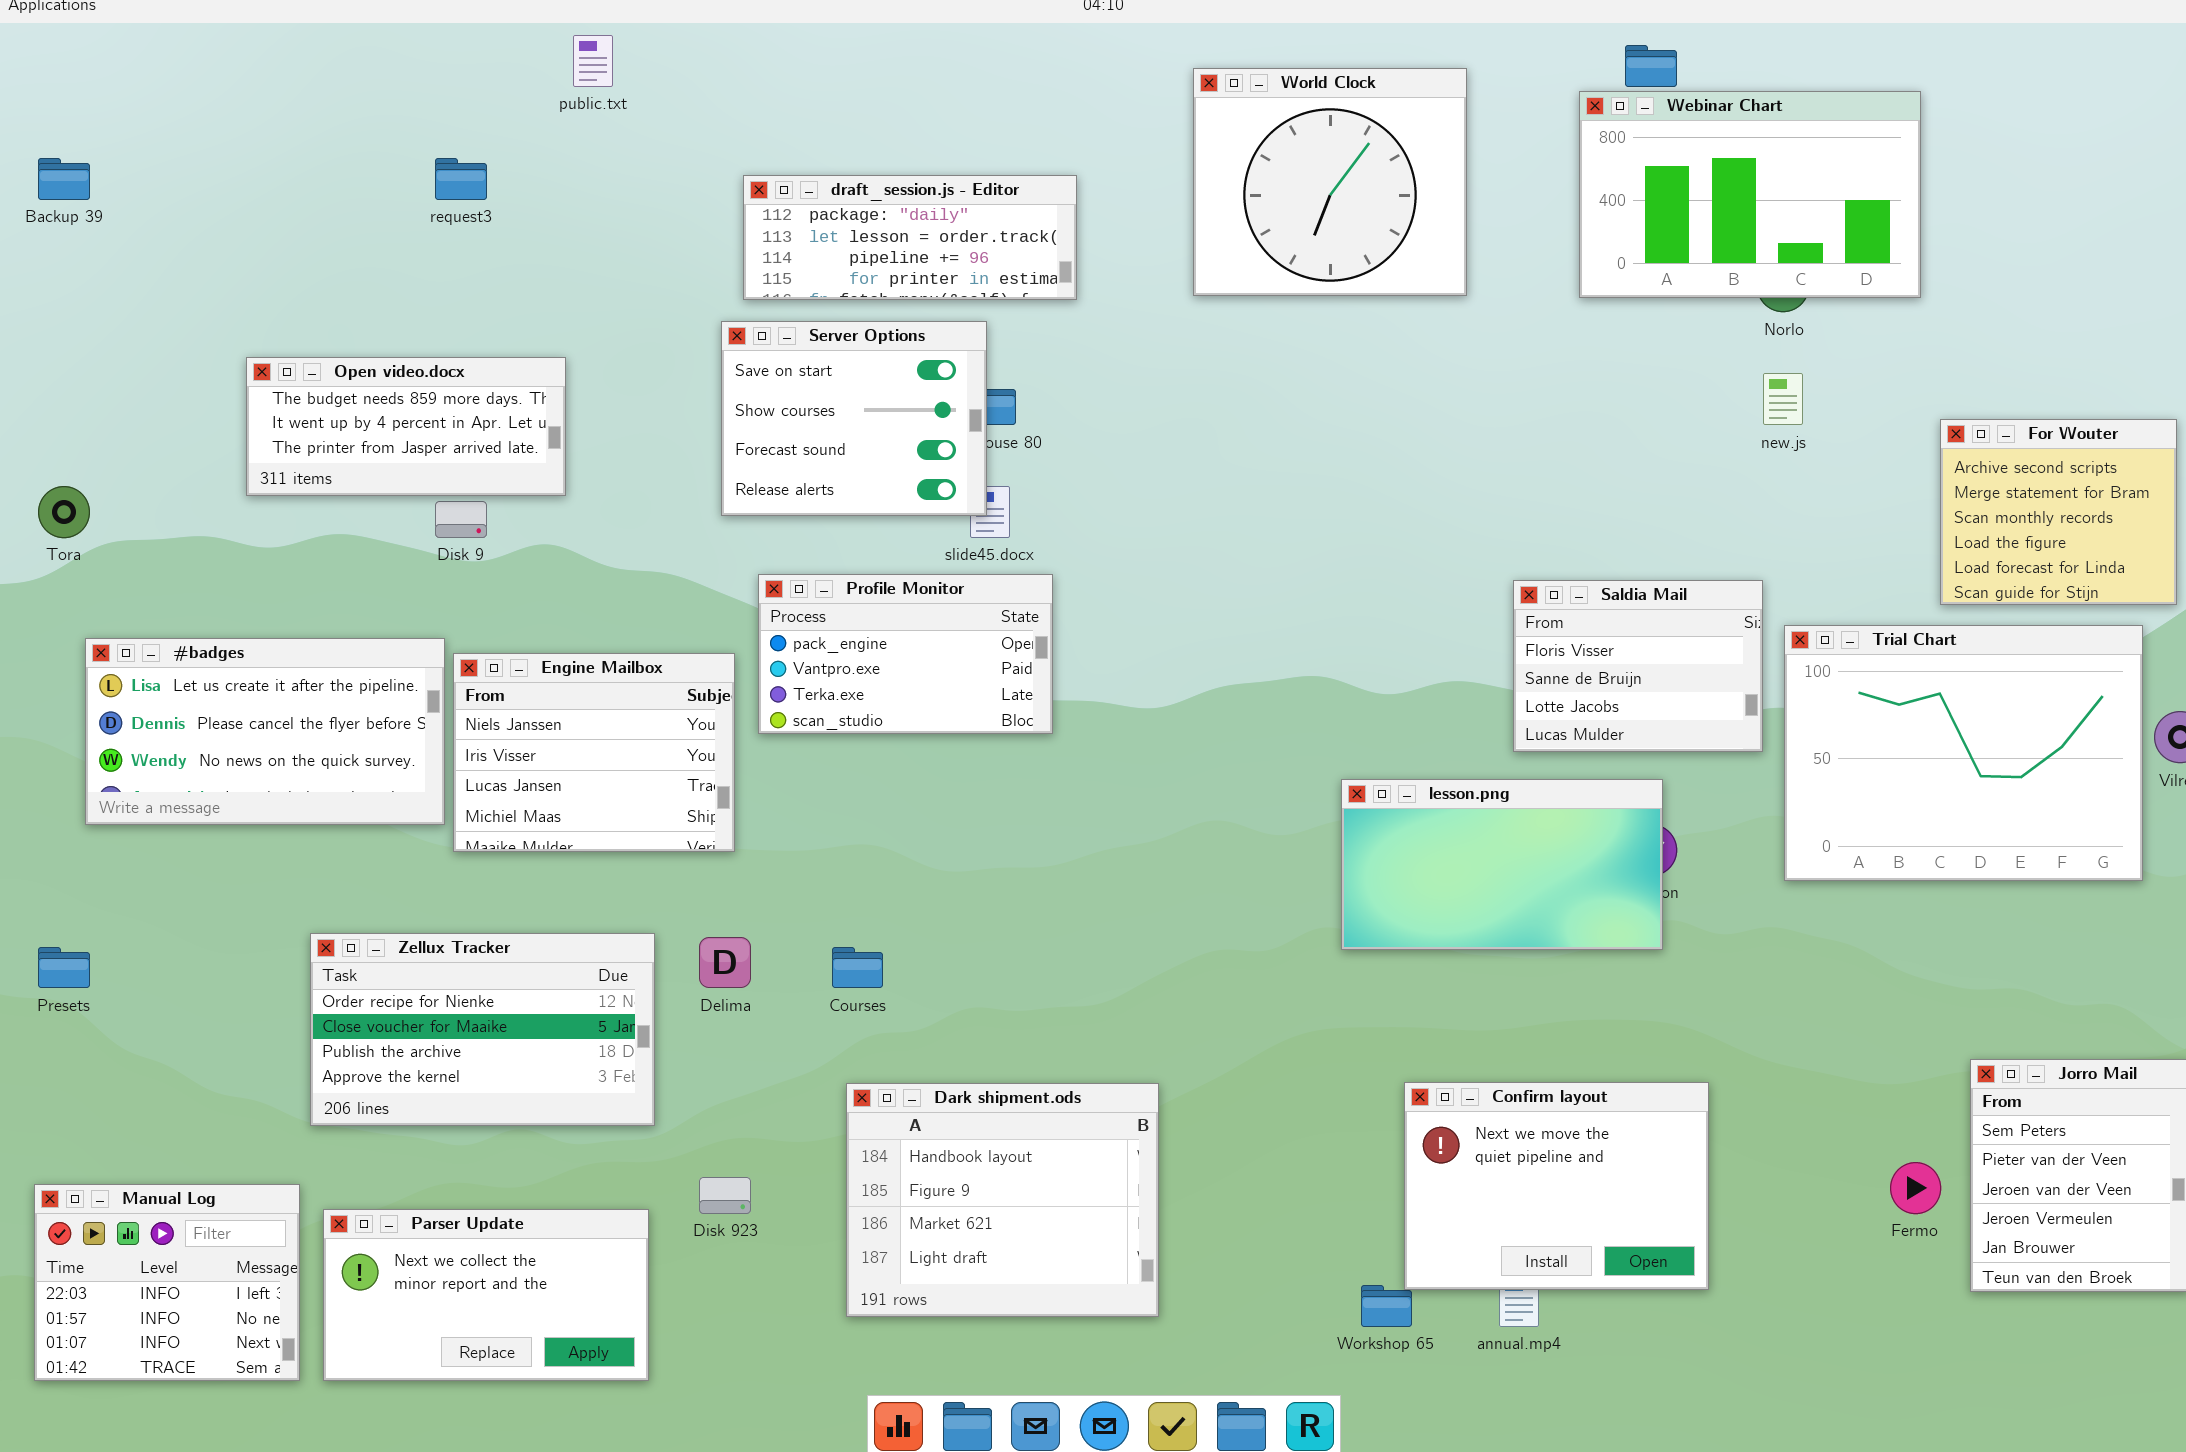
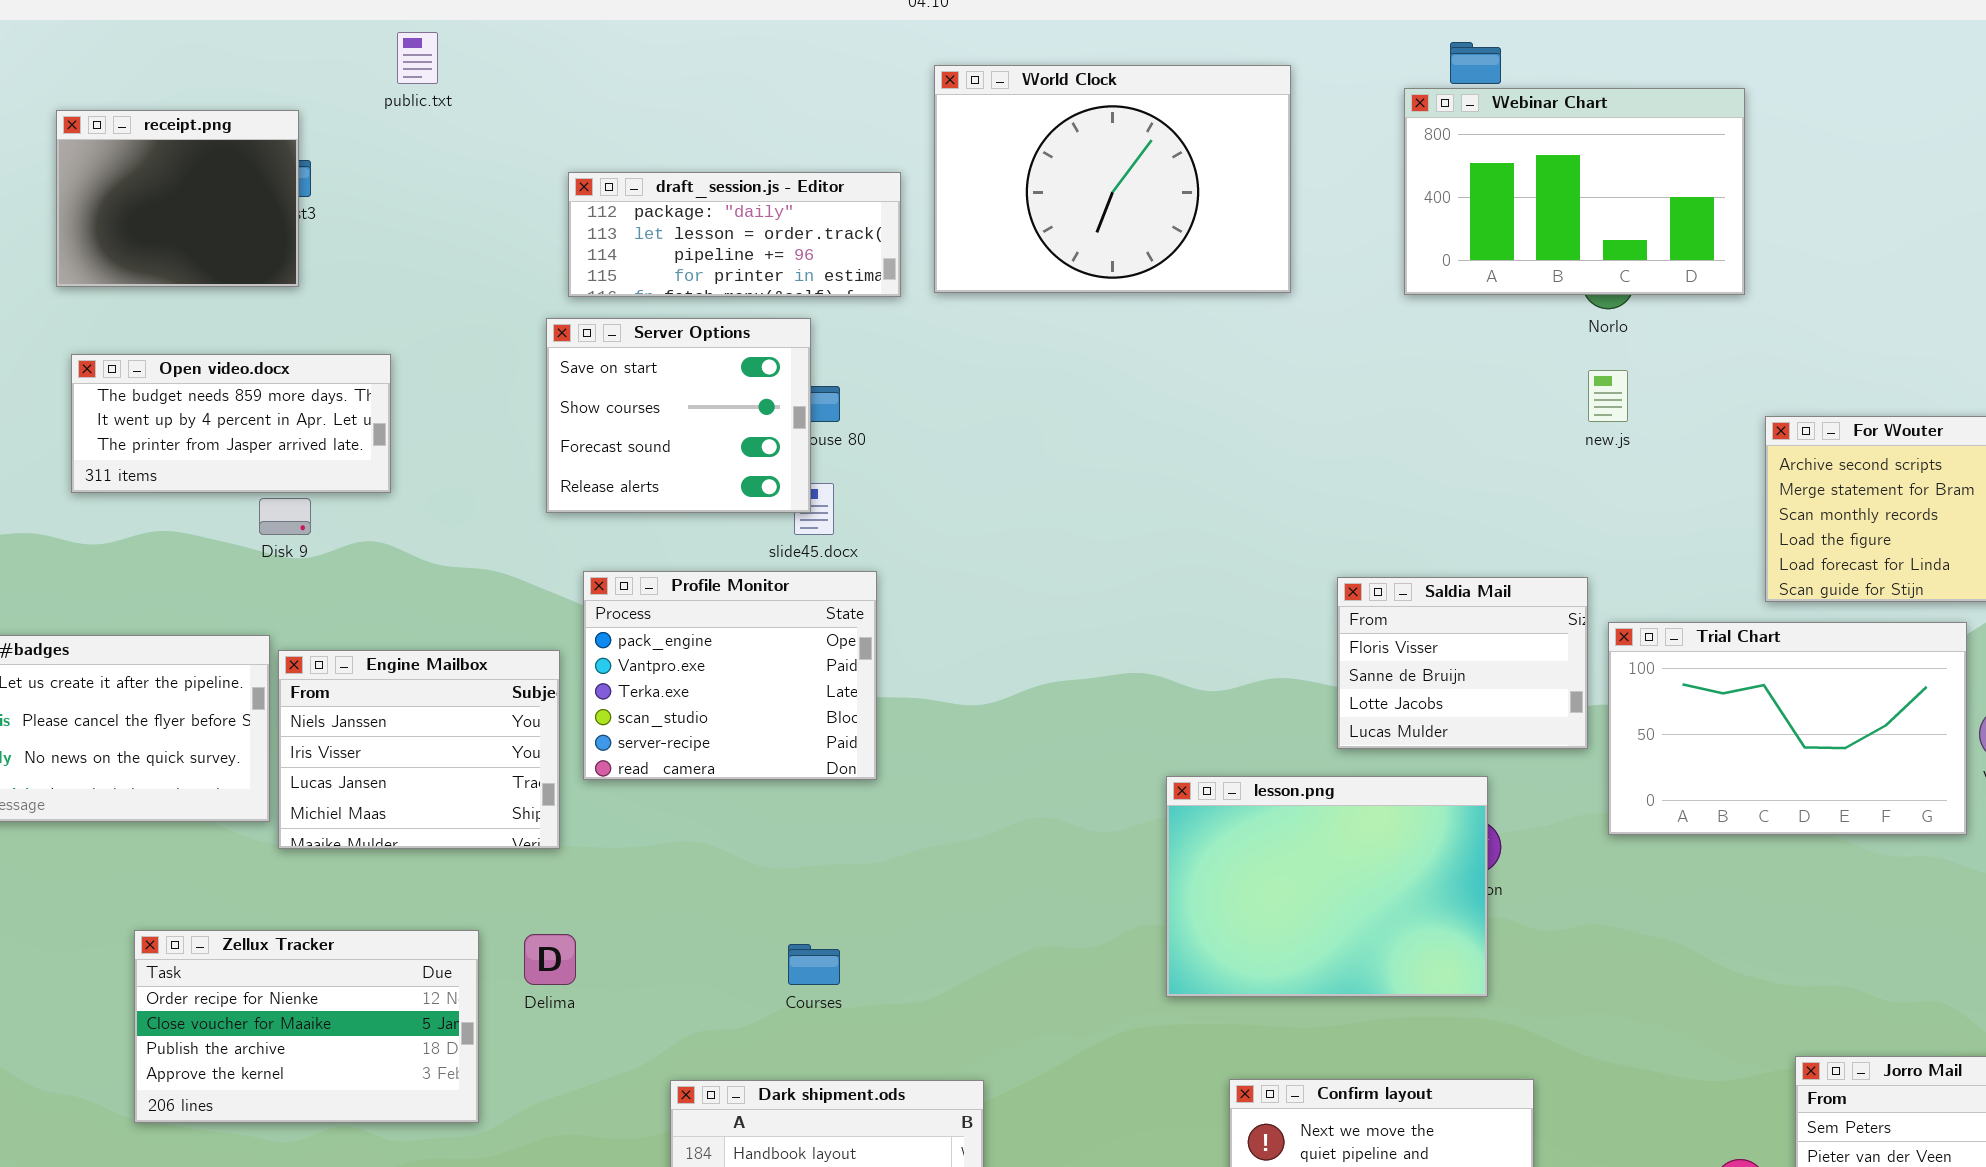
World Clock: [1193,68,1467,296] -> [934,65,1291,293], resized
receipt.png: none -> [56,110,299,287], opened
Profile Monitor: [758,574,1053,734] -> [583,571,877,780], resized
Trial Chart: [1784,625,2143,881] -> [1608,622,1967,835], resized
lesson.png: [1341,779,1663,950] -> [1166,776,1488,997], resized
Courses: [832,947,883,988] -> [788,944,840,985], moved

